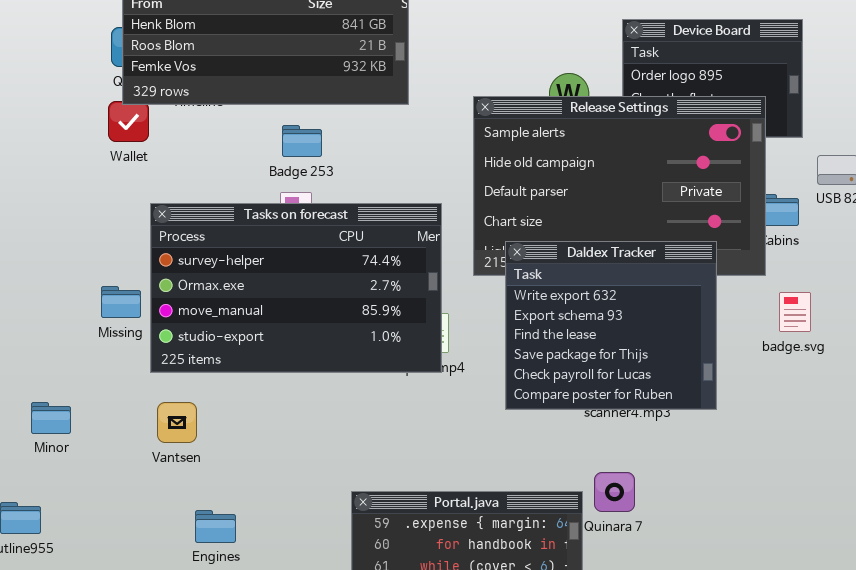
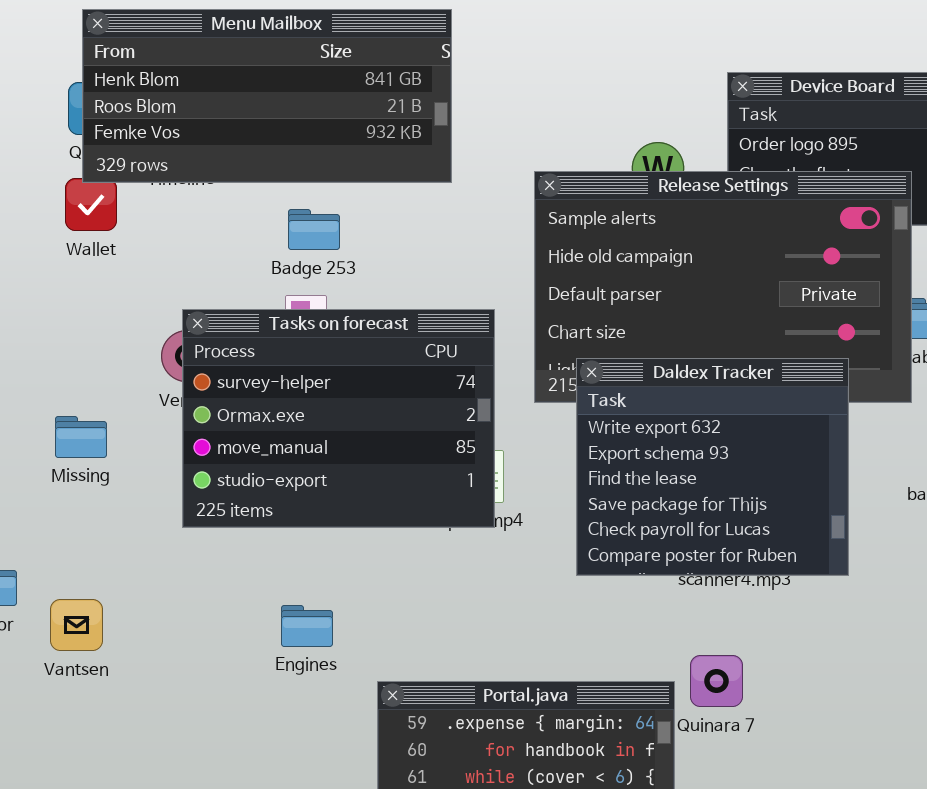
Tasks on forecast: [150,203,442,373] -> [182,309,495,528], resized
Vantsen: [157,402,197,443] -> [50,599,103,651], moved
Engines: [195,510,236,543] -> [281,605,333,647], moved

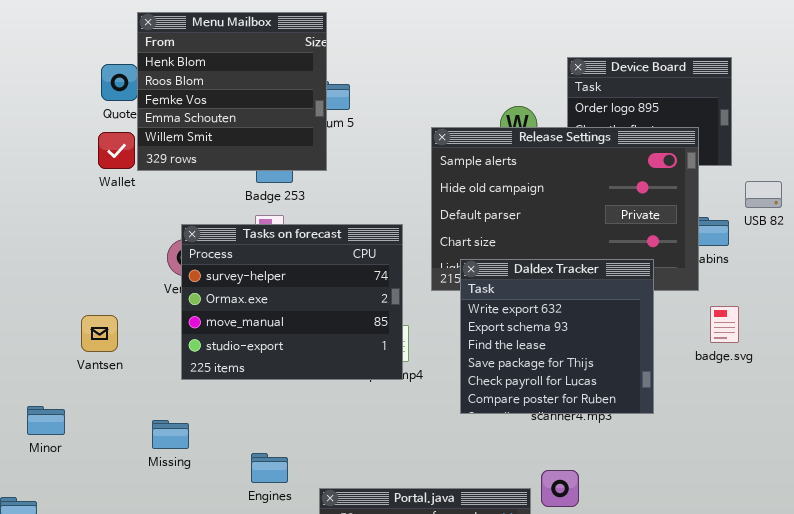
Menu Mailbox: [82,9,452,183] -> [137,12,327,171], moved, resized
Missing: [55,416,107,458] -> [152,420,189,449], moved
Vantsen: [50,599,103,651] -> [81,315,118,352], moved
Engines: [281,605,333,647] -> [251,453,288,483], moved

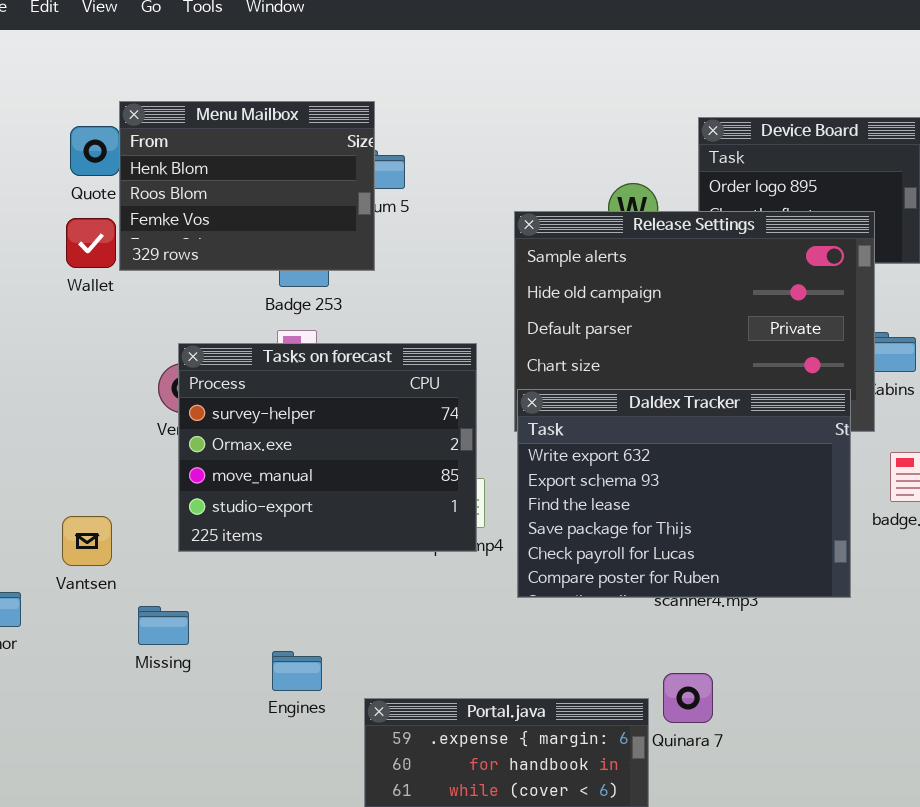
Menu Mailbox: [137,12,327,171] -> [119,101,375,271], resized
Daldex Tracker: [460,259,654,414] -> [517,389,851,598], moved, resized
Vantsen: [81,315,118,352] -> [62,516,112,566], moved

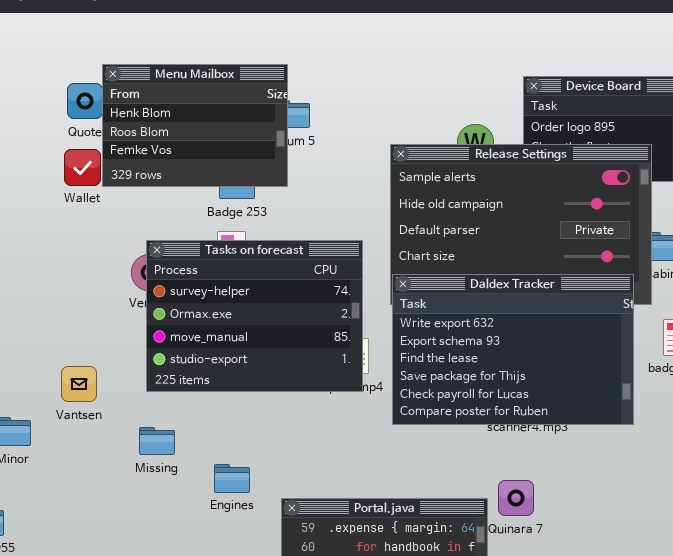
Missing: [138,606,189,645] -> [139,427,175,455], moved

